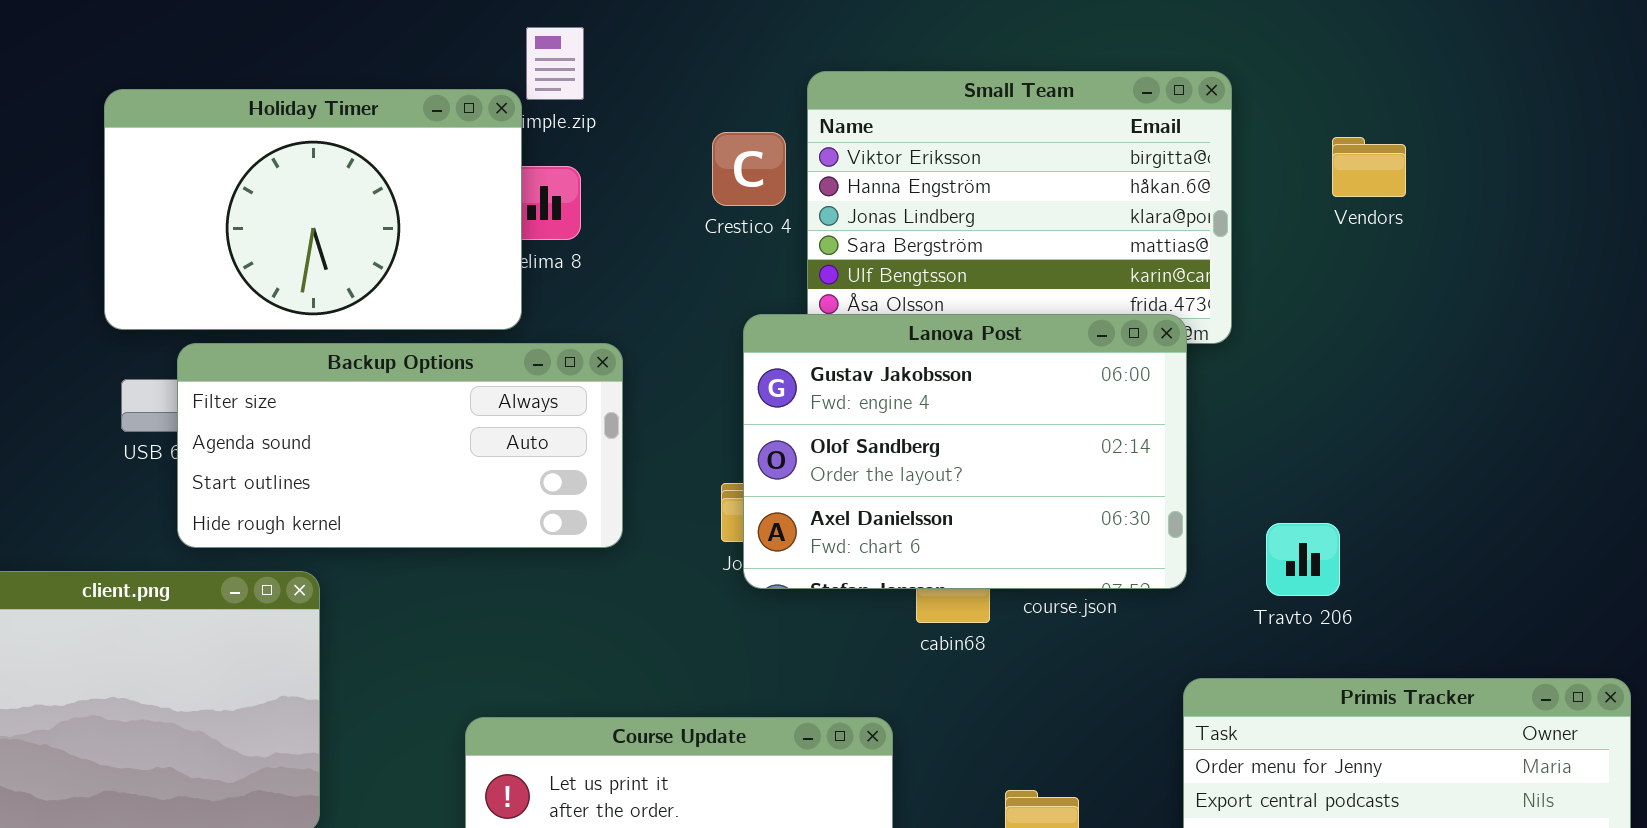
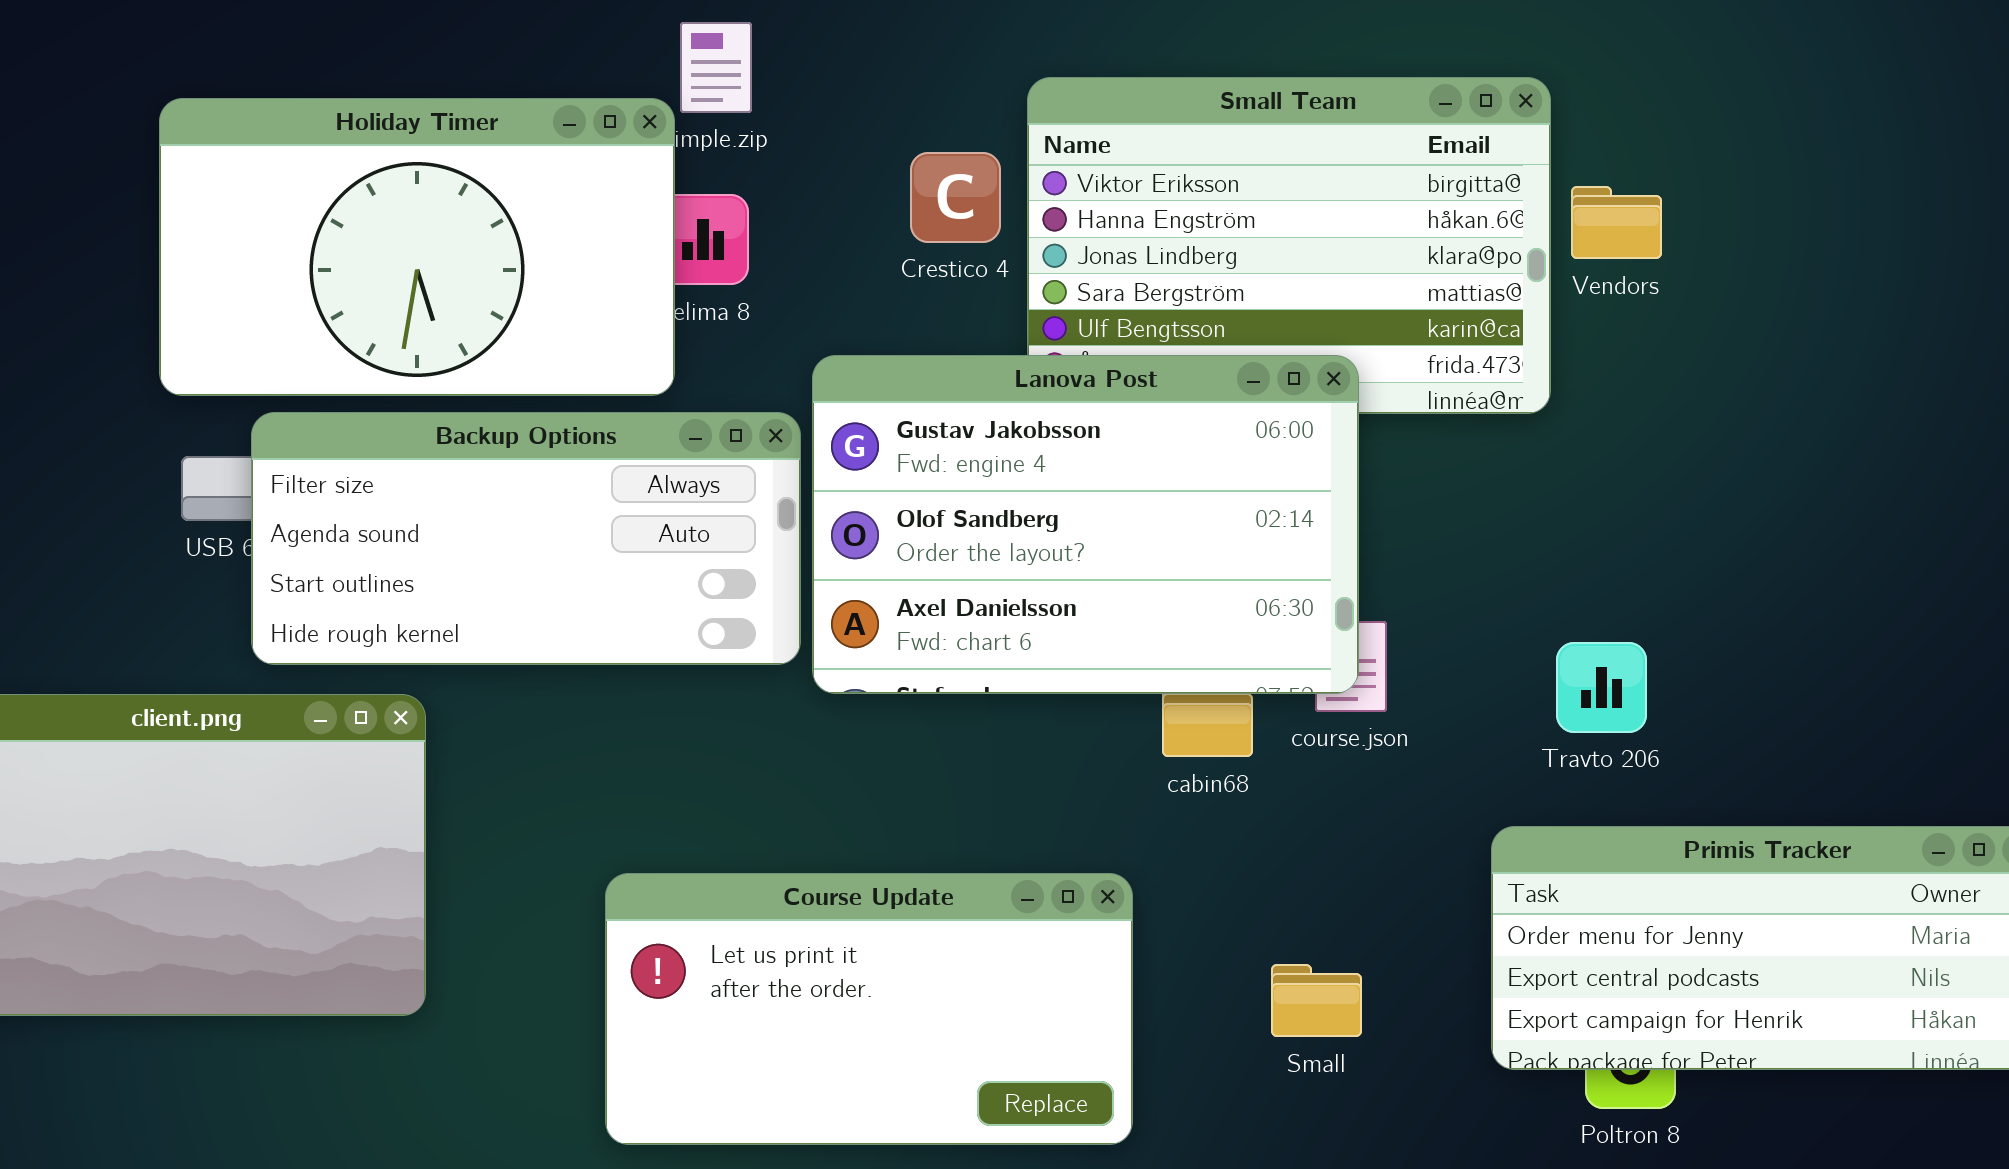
Vendors: [1332,137,1406,197] -> [1571,186,1662,259], moved
Lanova Post: [743,314,1187,589] -> [812,355,1359,694], moved
Travto 206: [1266,523,1340,596] -> [1556,642,1647,733], moved

